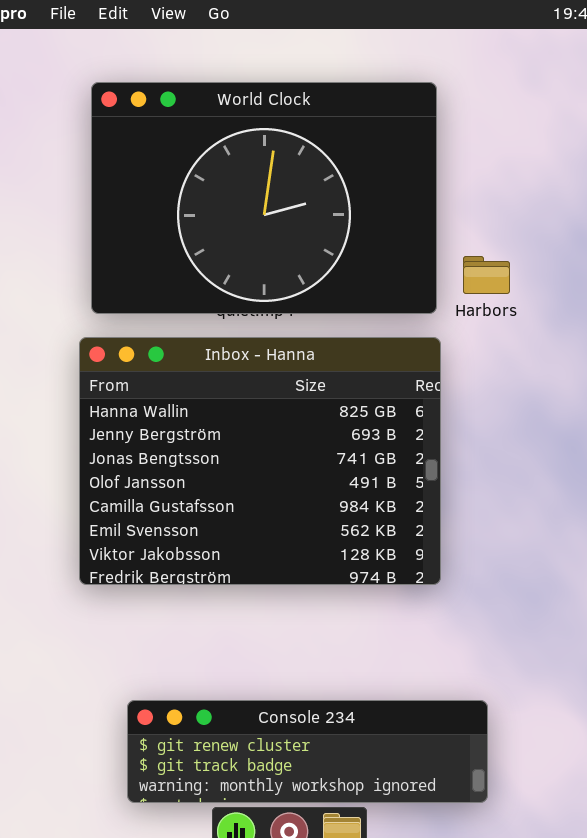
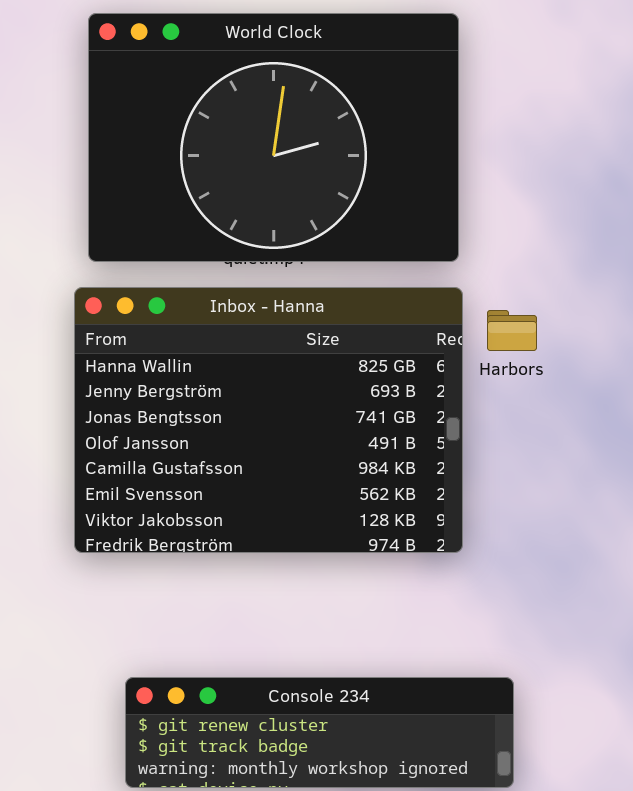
Harbors: [463,256,510,294] -> [487,310,537,351], moved

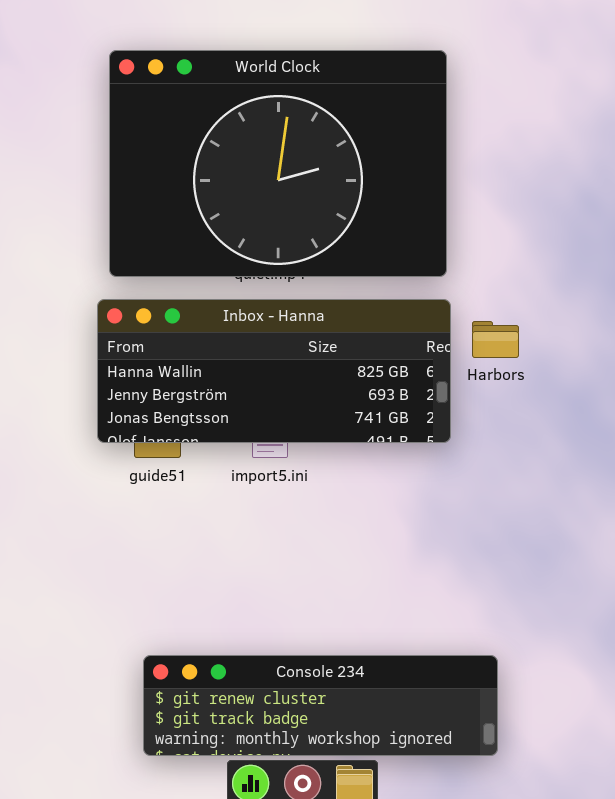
Inbox - Hanna: [74,287,463,553] -> [97,299,451,443], resized

